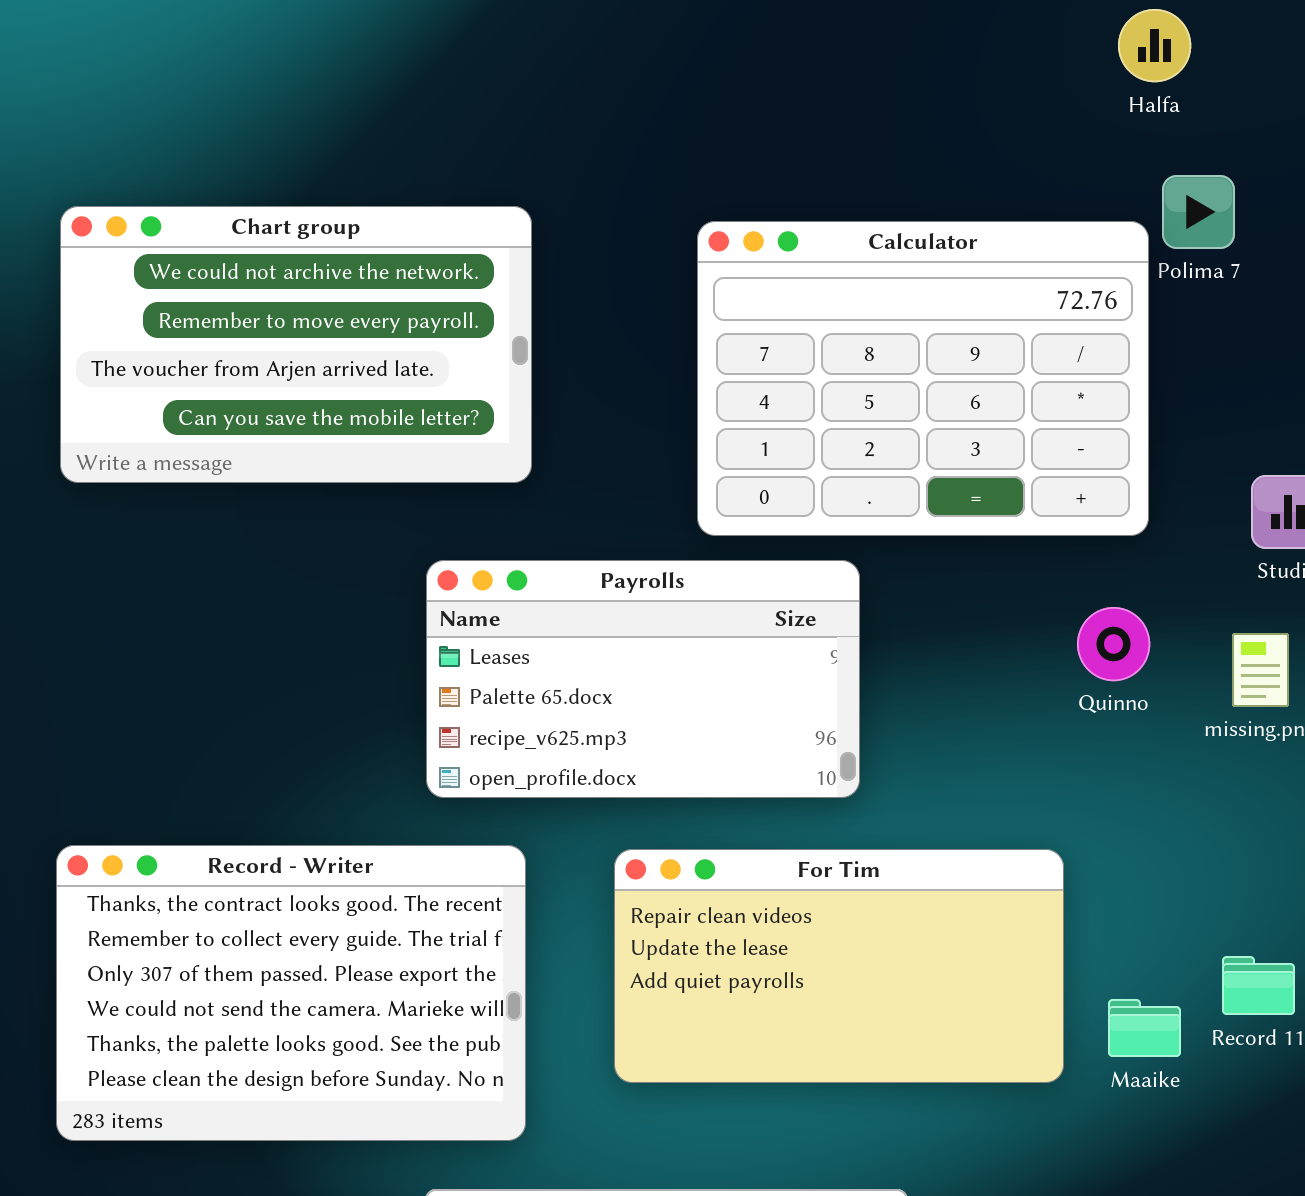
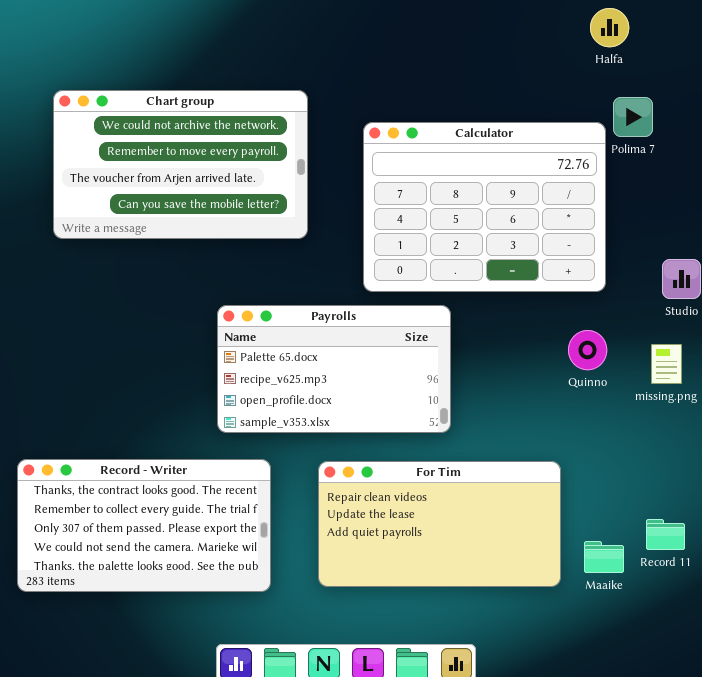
Chart group: [60,206,532,483] -> [53,90,308,239], moved
Payrolls: [426,560,860,798] -> [217,305,451,433], scrolled down 1 row
Record - Writer: [56,845,526,1141] -> [17,459,271,592], resized

